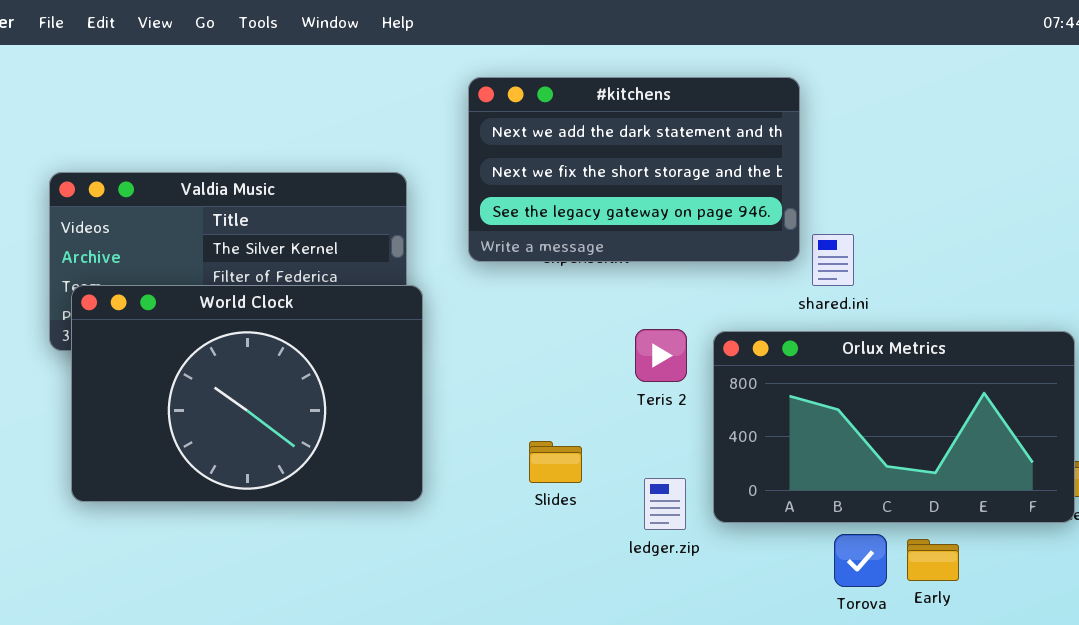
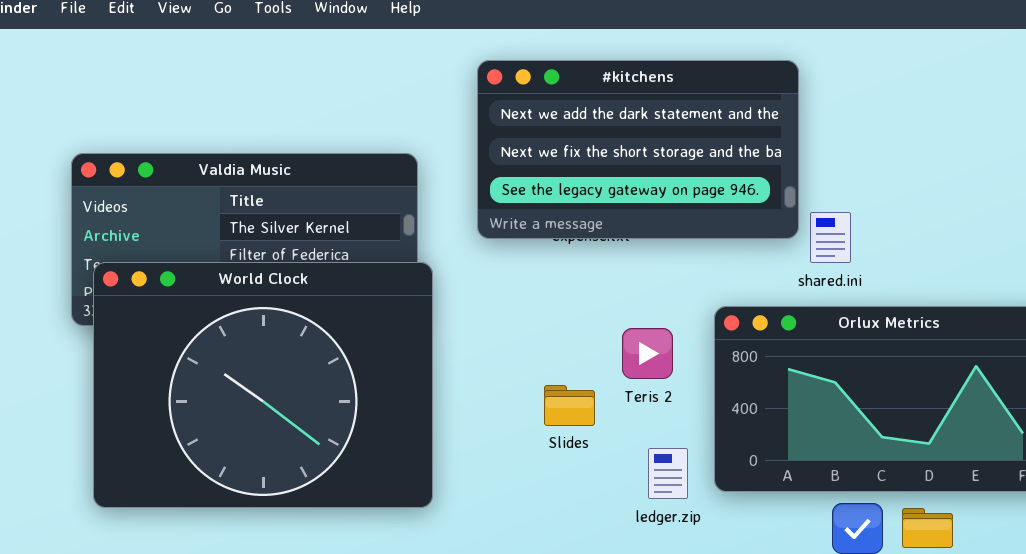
World Clock: [71,285,423,502] -> [93,262,433,508], resized
Teris 2: [635,329,687,382] -> [622,328,673,379], moved
Slides: [529,441,582,483] -> [544,385,595,426], moved

